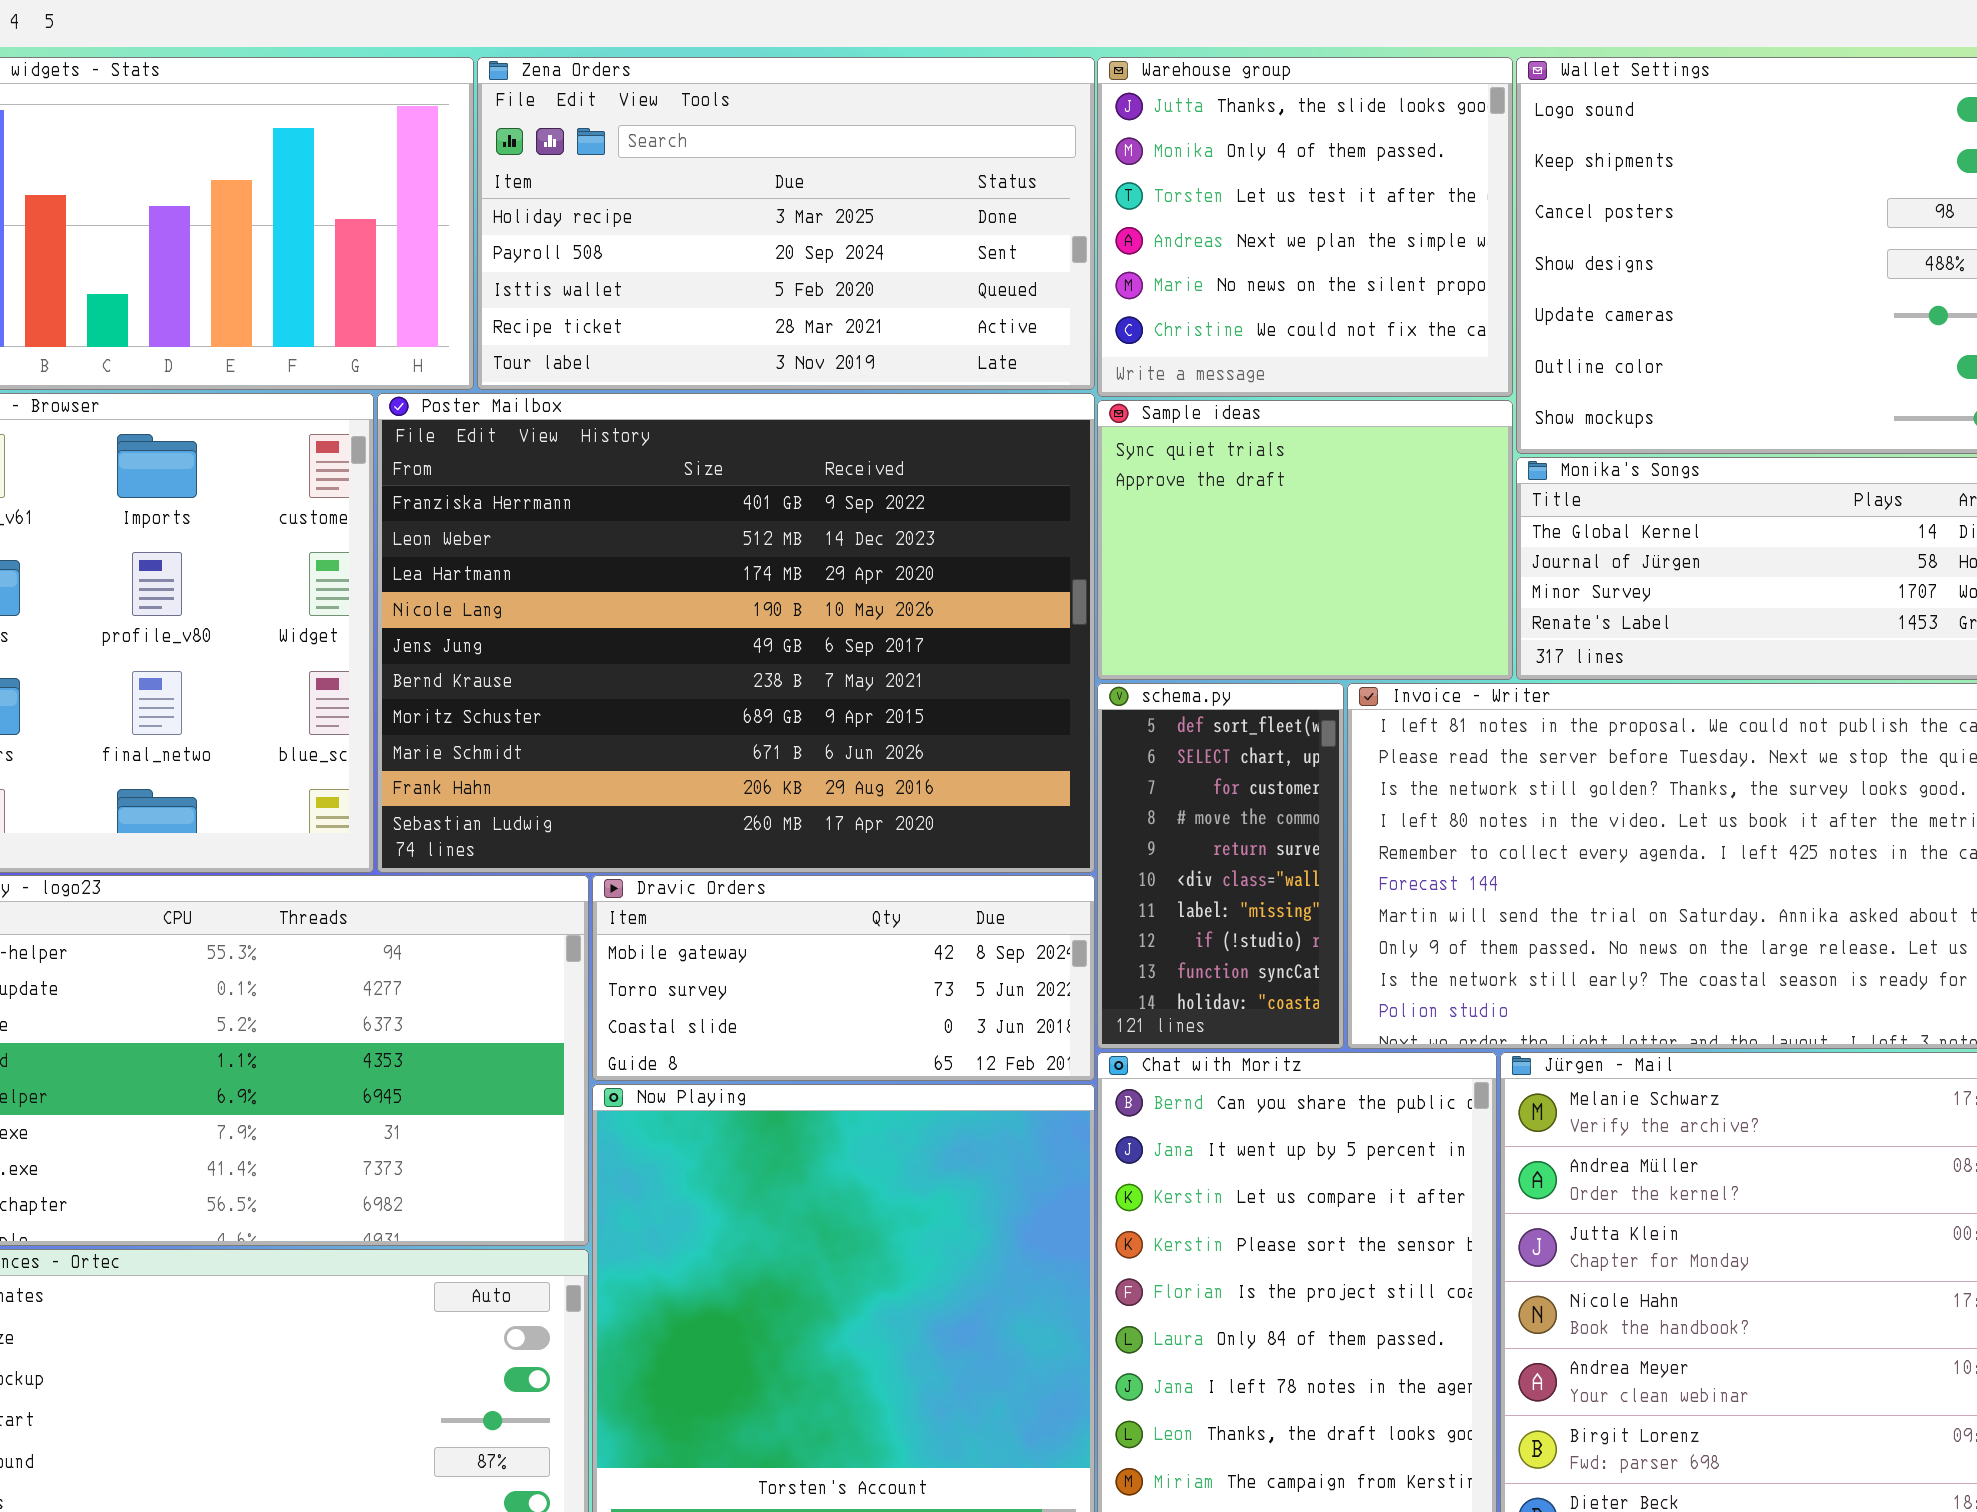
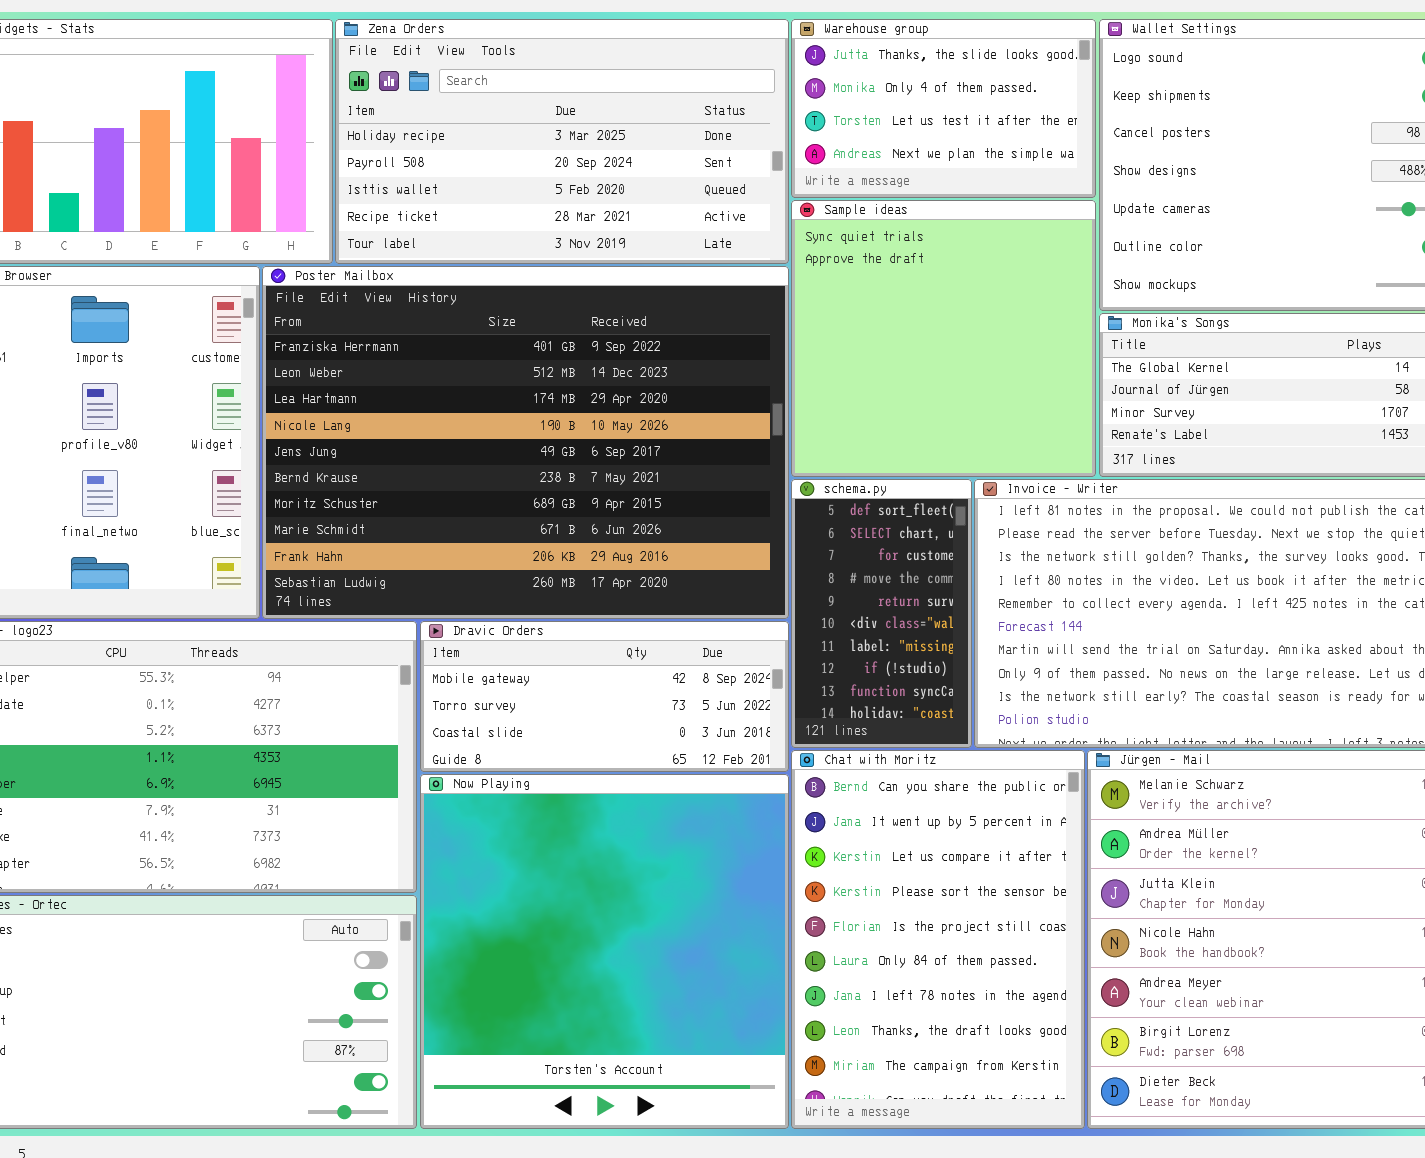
Warehouse group: [1097,57,1513,397] -> [791,19,1096,198], resized
Sample ideas: [1097,400,1513,680] -> [791,200,1096,477], resized

